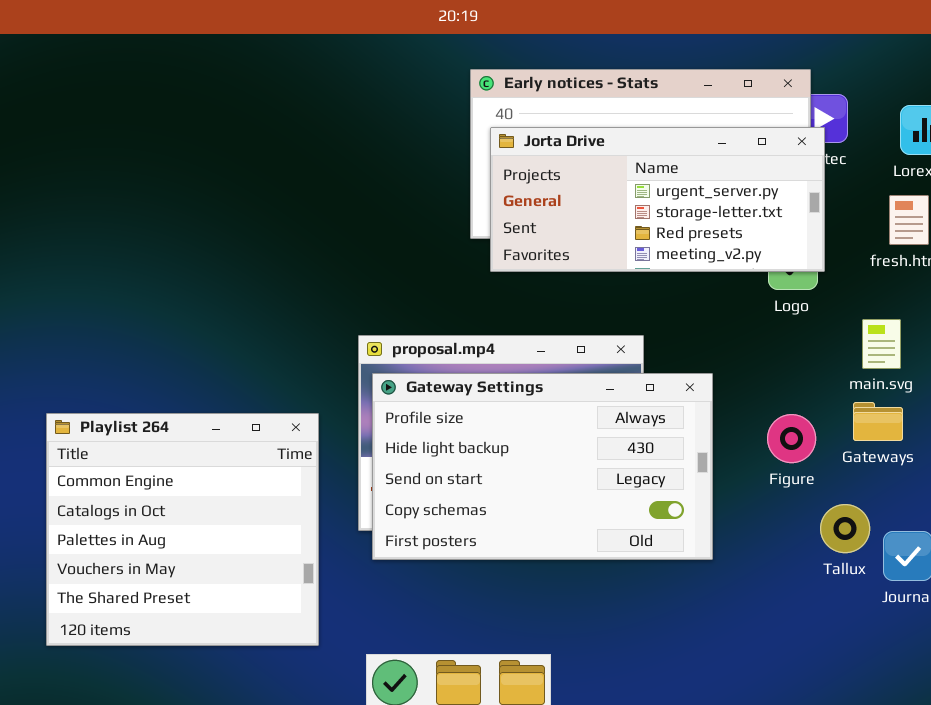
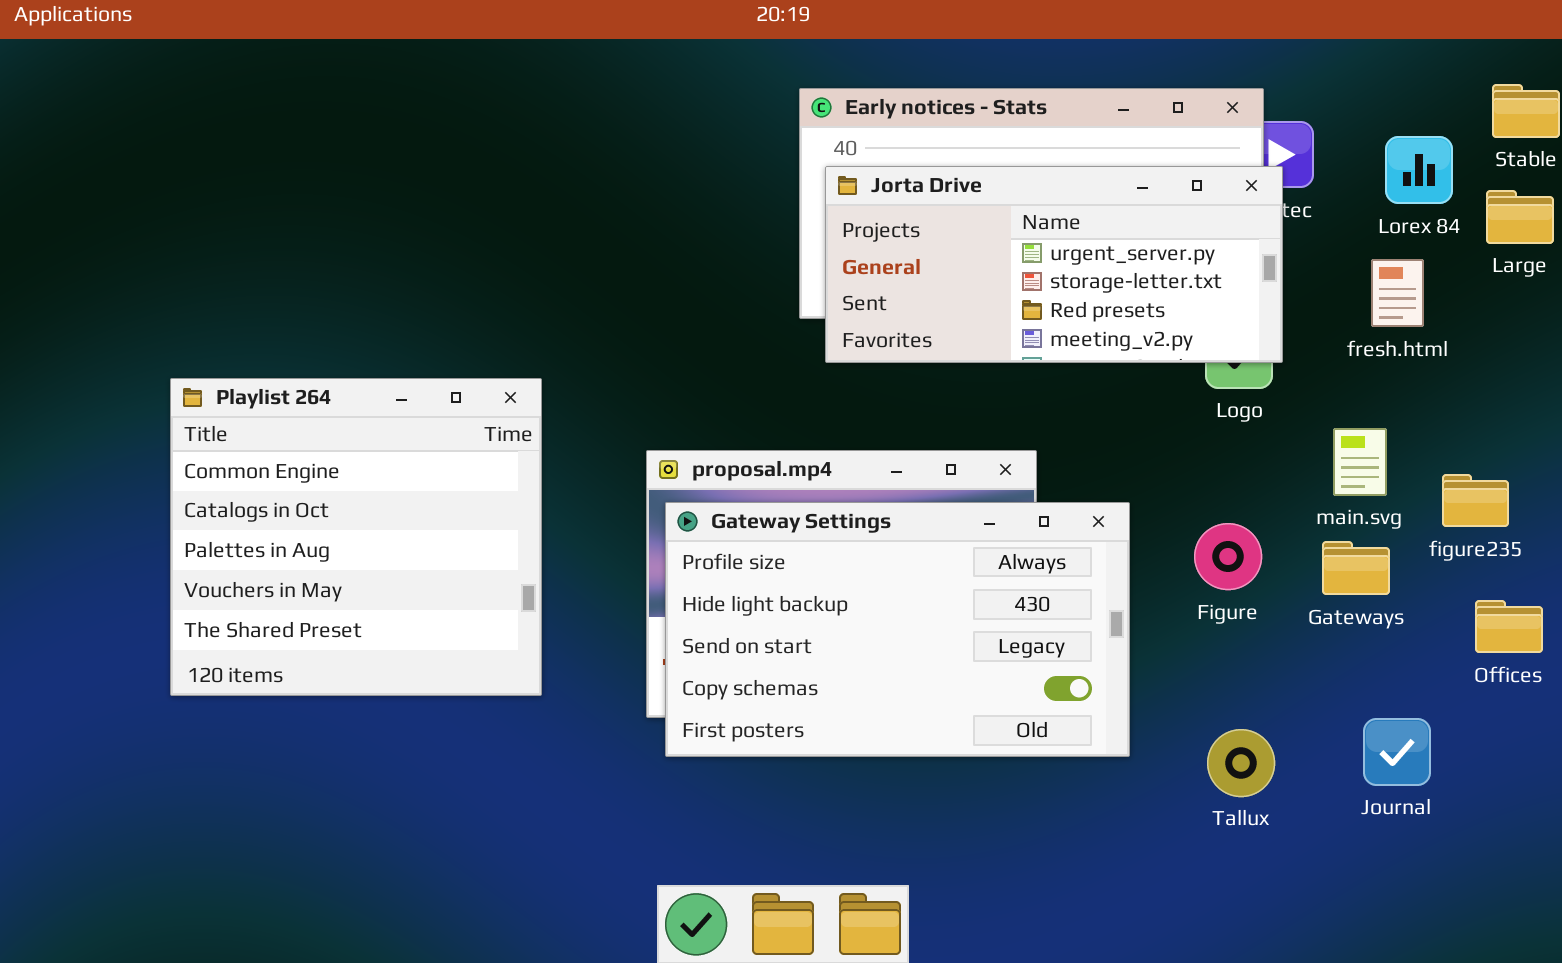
Playlist 264: [46,413,319,646] -> [170,378,542,696], moved
Figure: [767,414,816,463] -> [1194,523,1262,590], moved
Tallux: [820,504,870,553] -> [1207,729,1275,797], moved

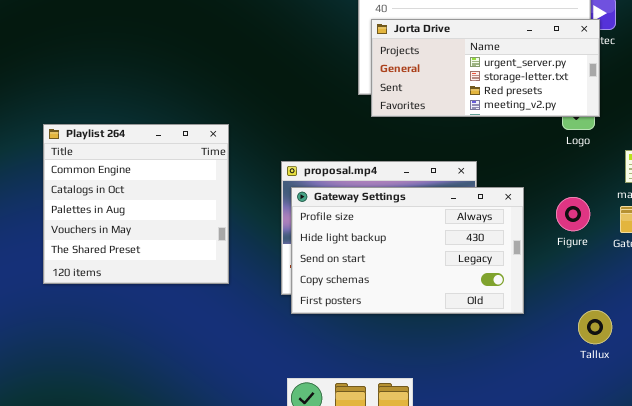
Tallux: [1207,729,1275,797] -> [578,310,612,344], moved

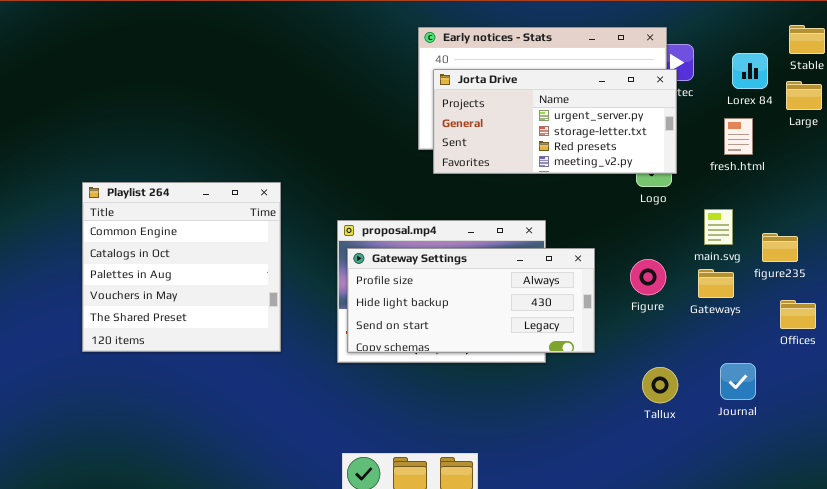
Gateway Settings: [291,187,524,314] -> [347,248,595,353], resized
Tallux: [578,310,612,344] -> [642,367,678,403], moved

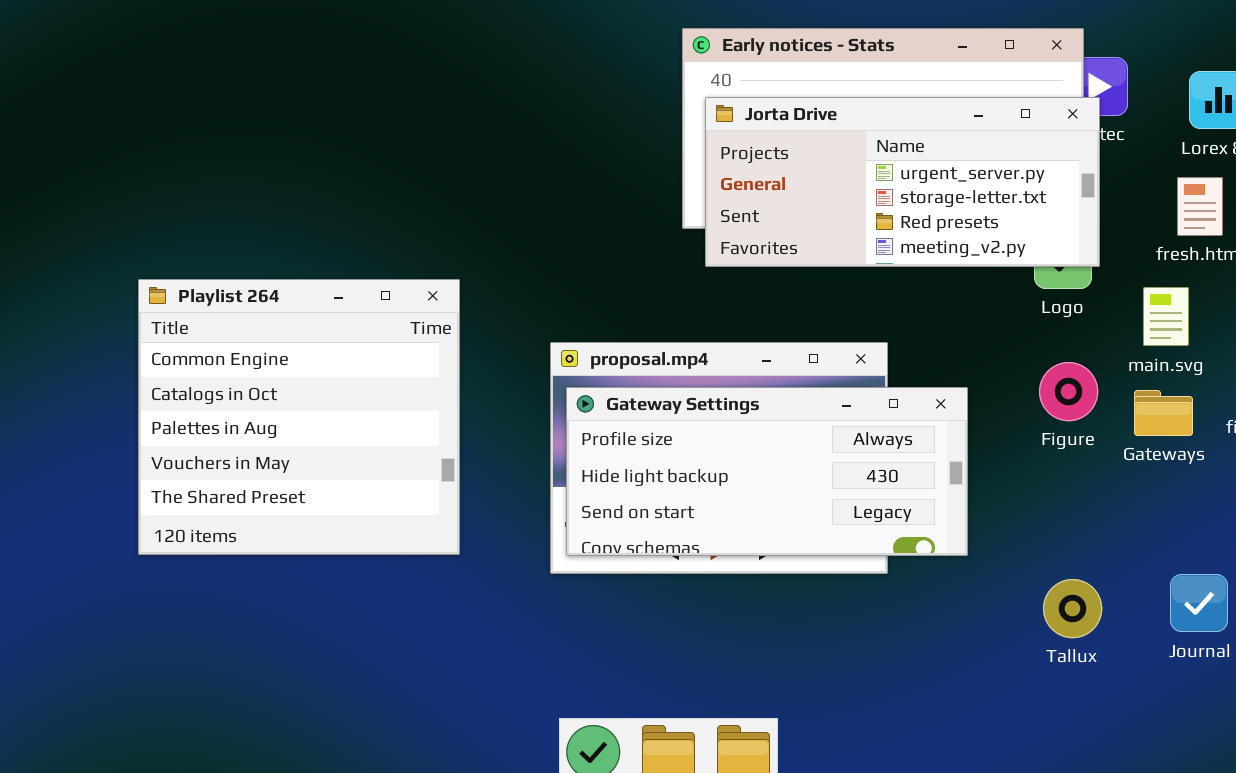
main.svg: [704,209,733,245] -> [1143,287,1189,346], moved
Figure: [630,259,666,295] -> [1039,362,1098,421], moved
Gateways: [698,269,734,298] -> [1134,390,1193,436], moved

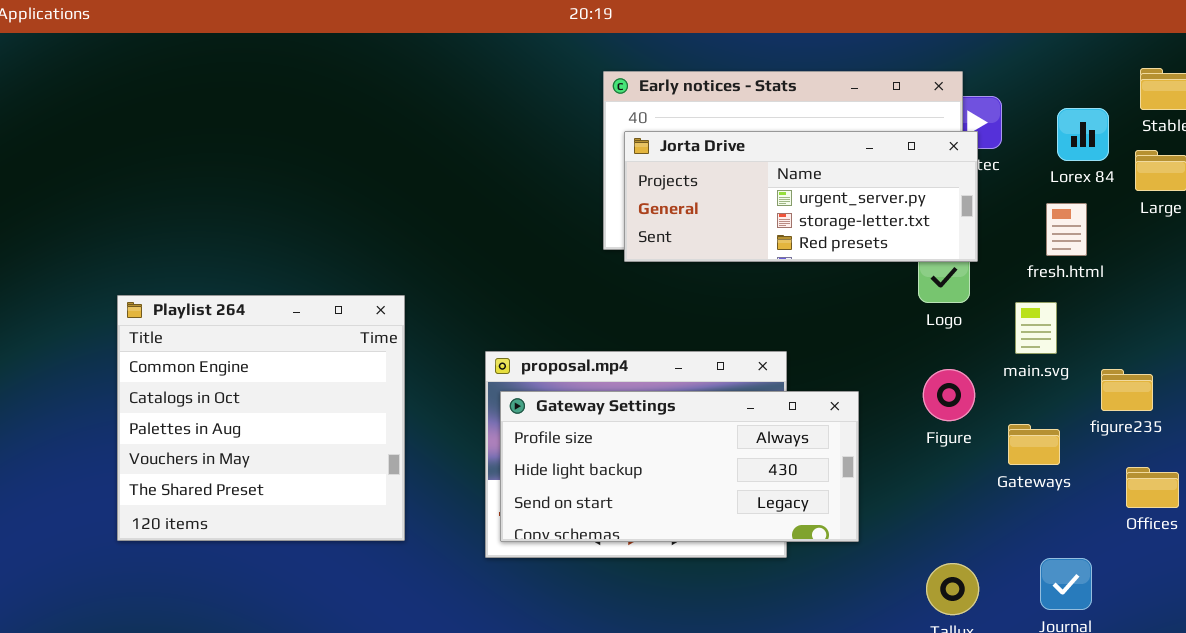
Jorta Drive: [705,97,1100,267] -> [624,131,978,262], resized
Gateways: [1134,390,1193,436] -> [1008,424,1060,465], moved

